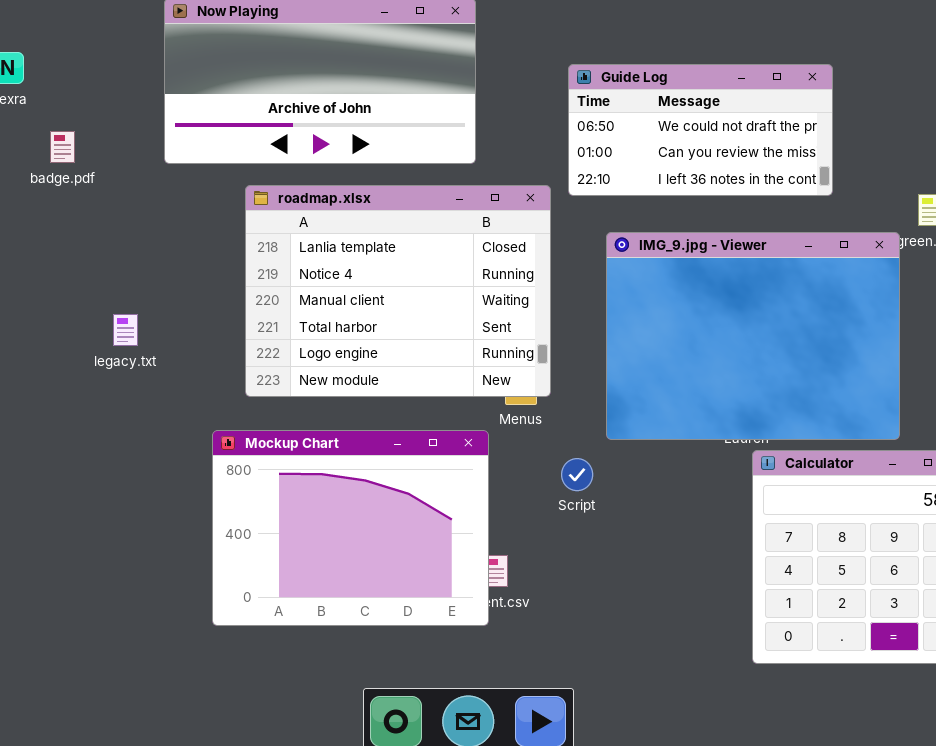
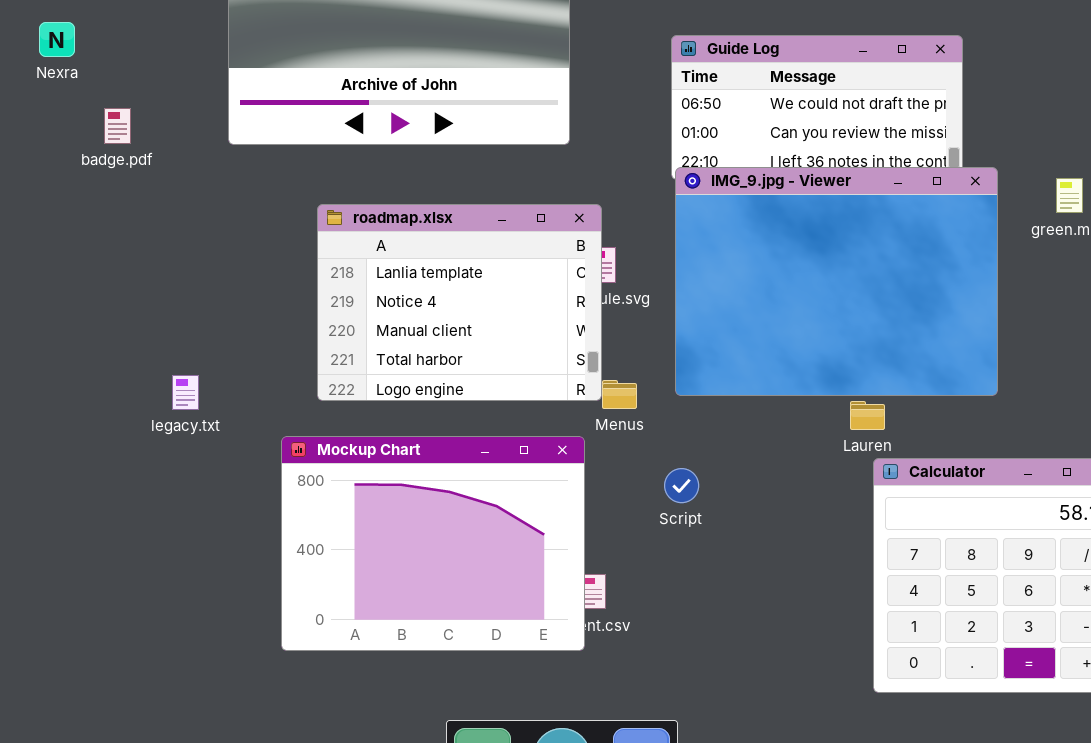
roadmap.xlsx: [245,185,551,397] -> [317,204,602,401], resized
IMG_9.jpg - Viewer: [606,232,900,440] -> [675,167,998,396], moved
legacy.txt: [113,314,138,346] -> [172,375,199,410], moved

